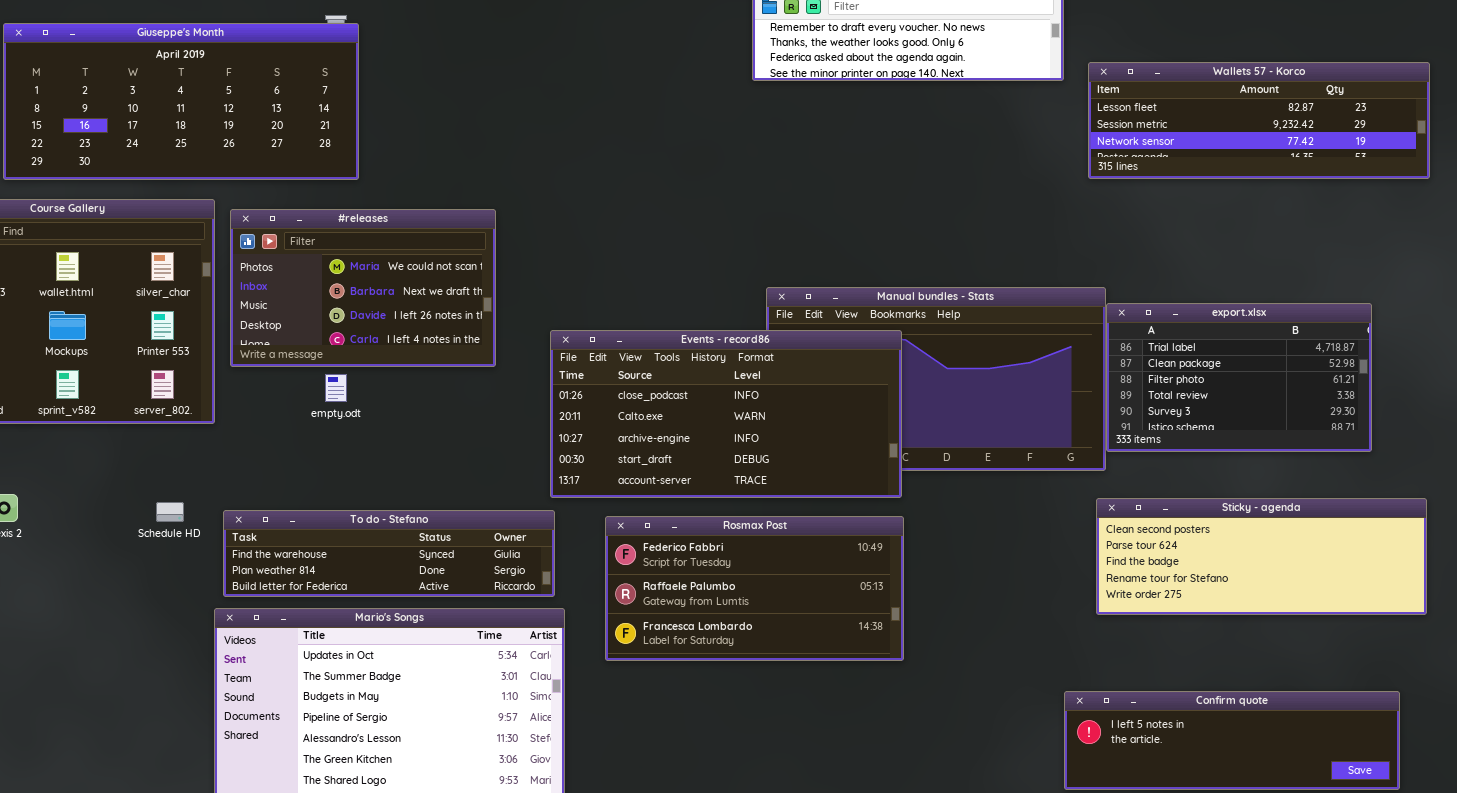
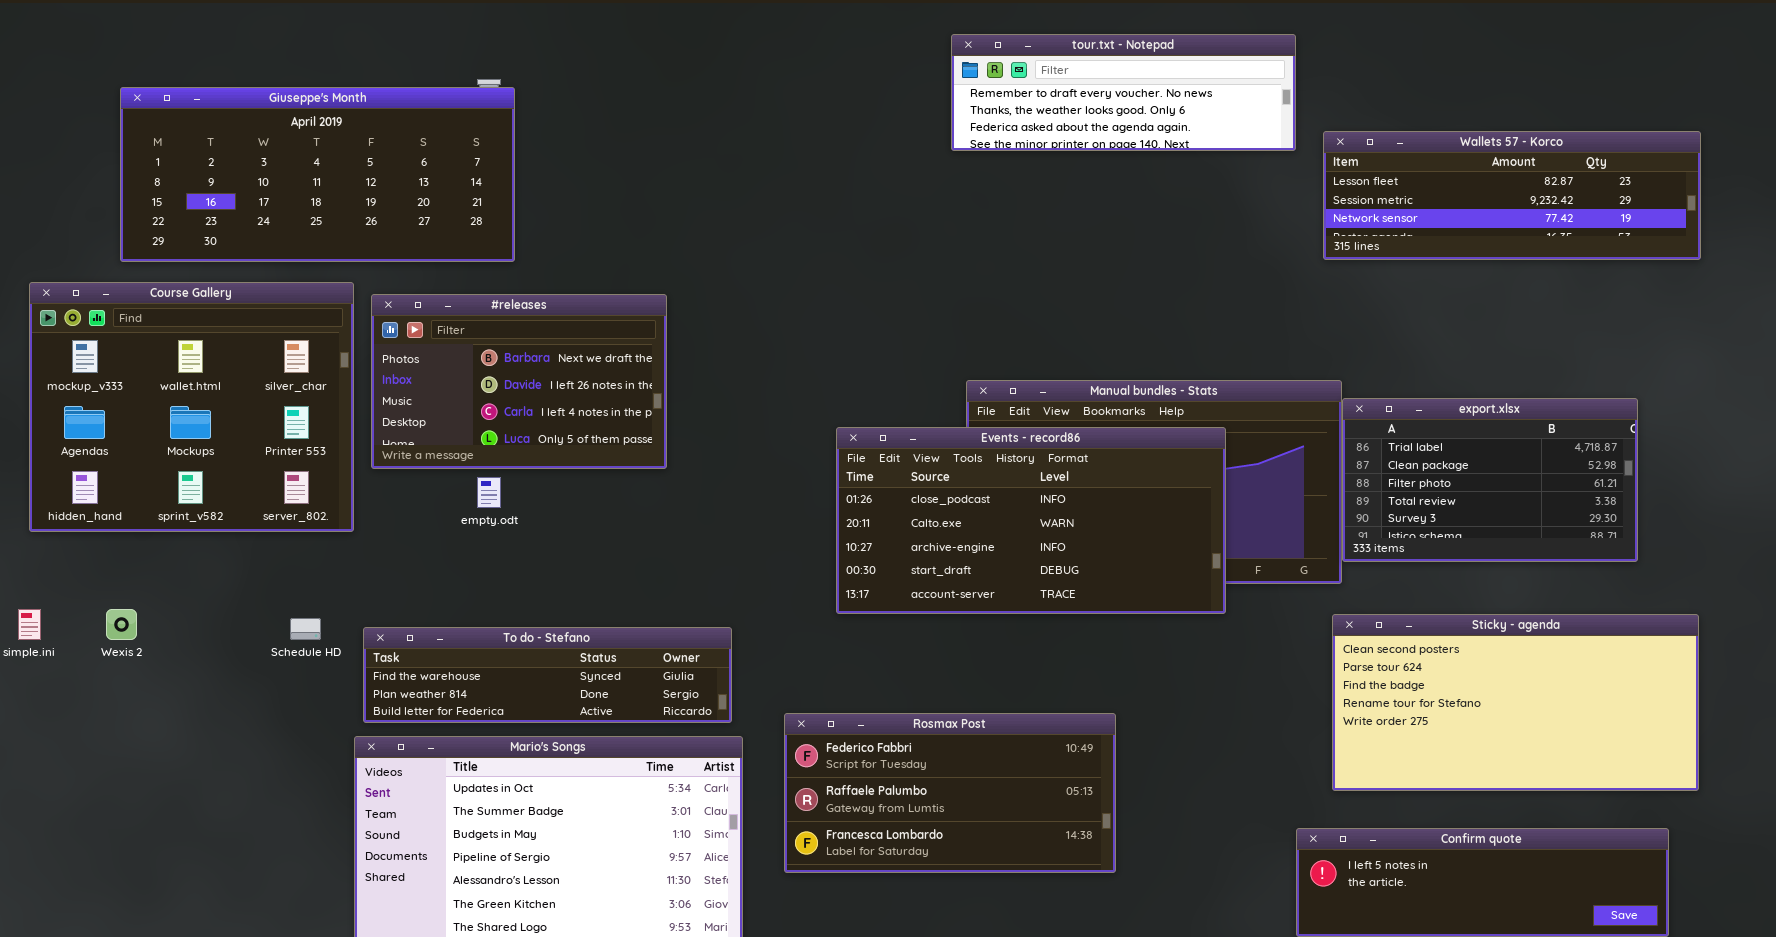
#releases: [230,209,496,367] -> [371,294,667,469], scrolled down 1 row
Events - record86: [550,330,902,498] -> [836,427,1226,614], moved
Sticky - agenda: [1096,498,1427,615] -> [1332,614,1699,791], resized
Rosmax Post: [605,516,904,661] -> [784,713,1116,873], moved

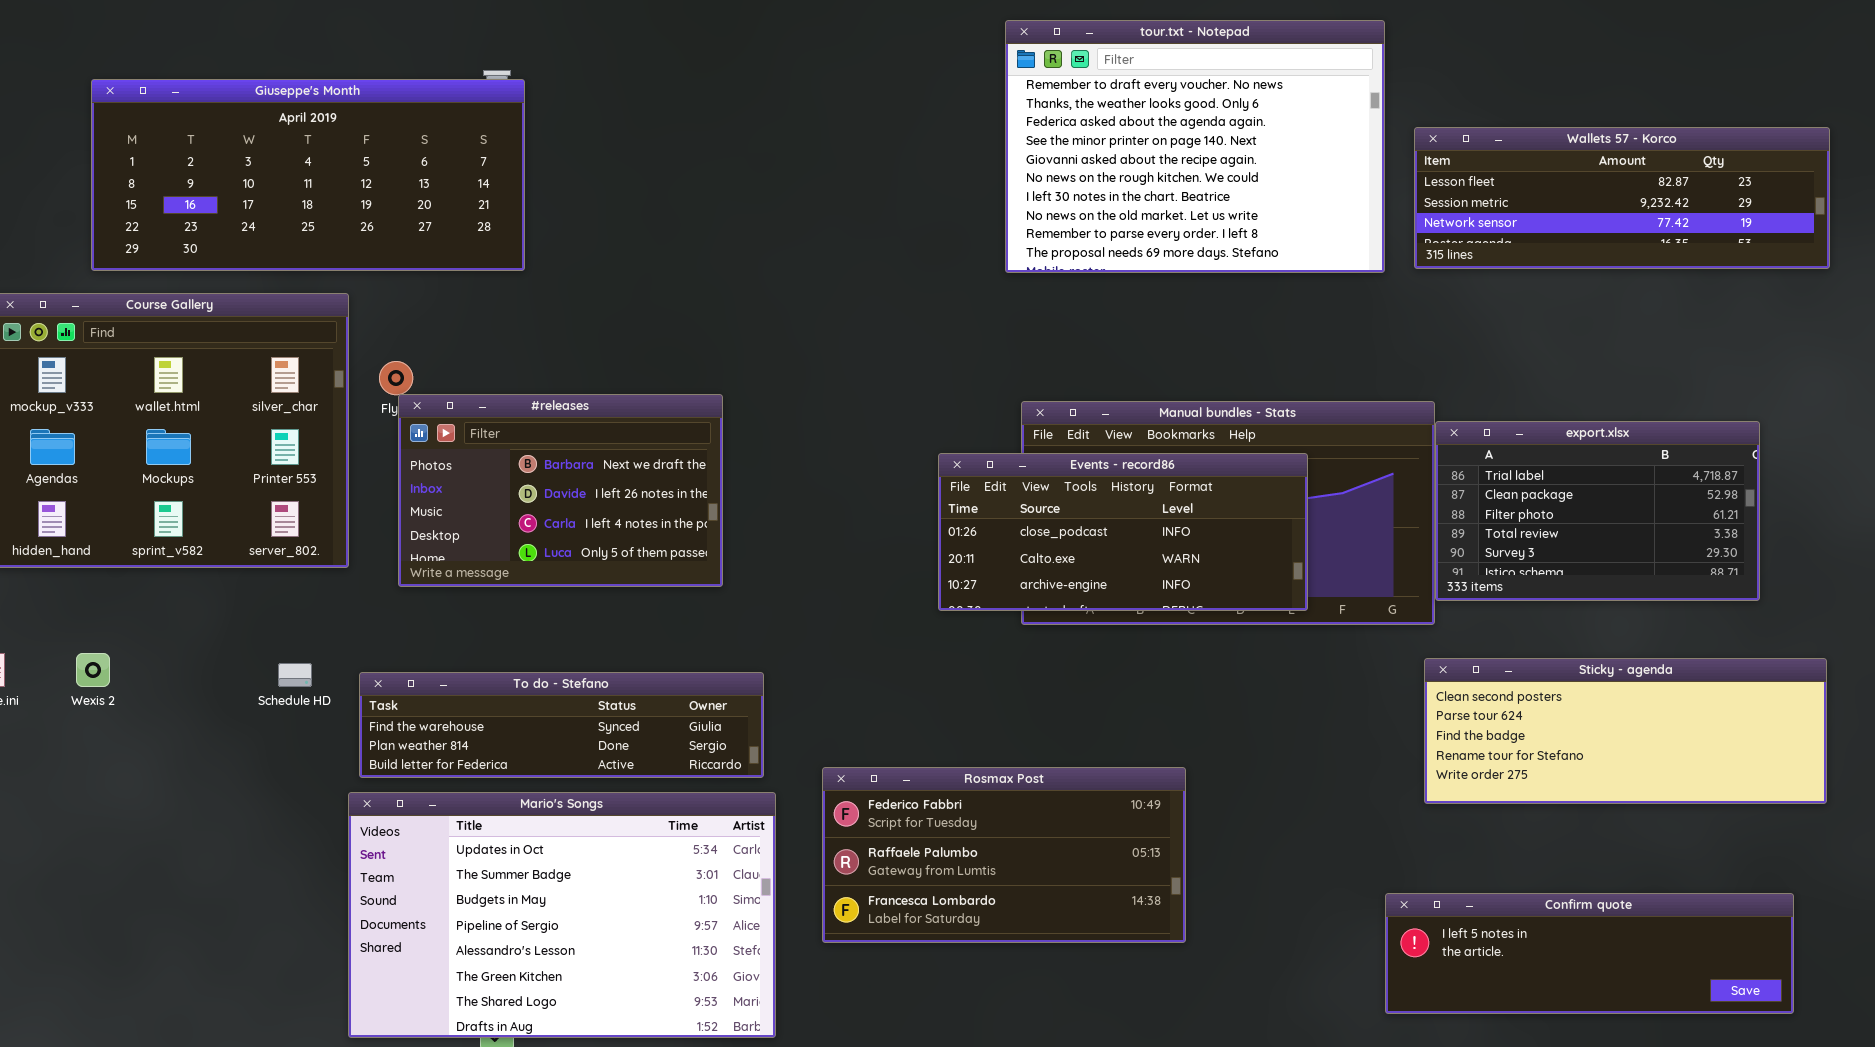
tour.txt - Notepad: [951,34,1296,151] -> [1005,20,1385,273], resized
#releases: [371,294,667,469] -> [398,394,723,587], moved
Events - record86: [836,427,1226,614] -> [938,453,1308,611], resized
Sticky - agenda: [1332,614,1699,791] -> [1424,658,1827,804], resized

